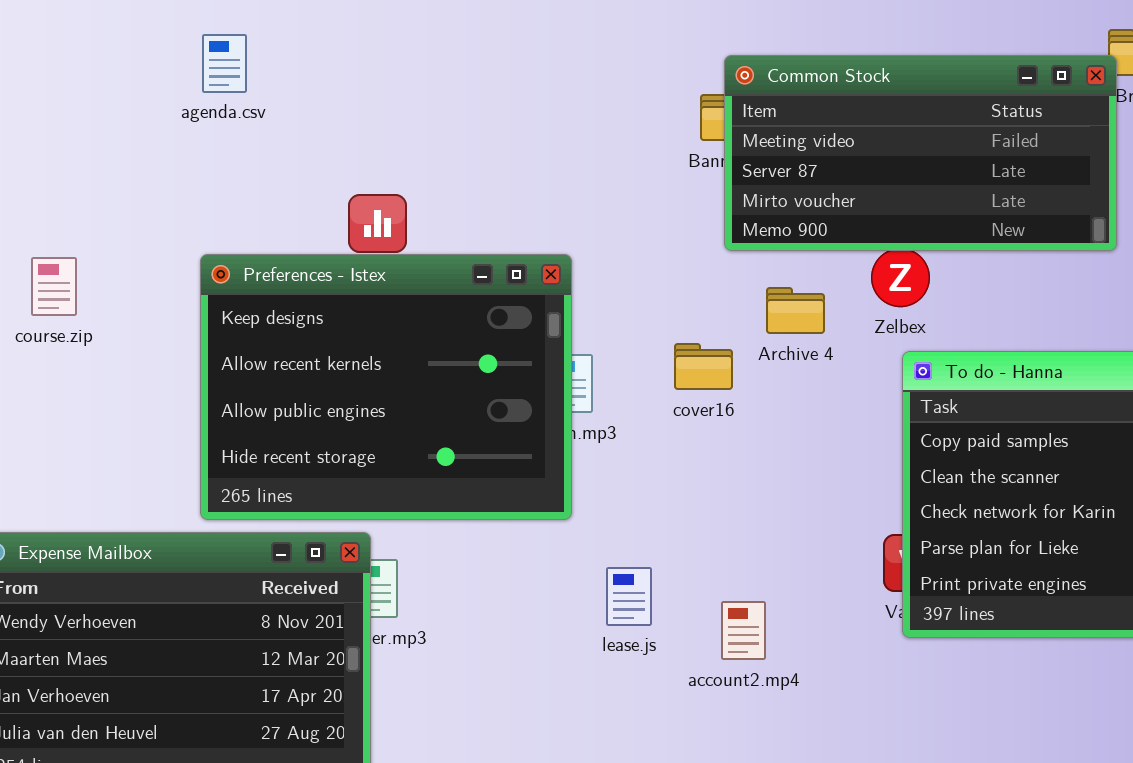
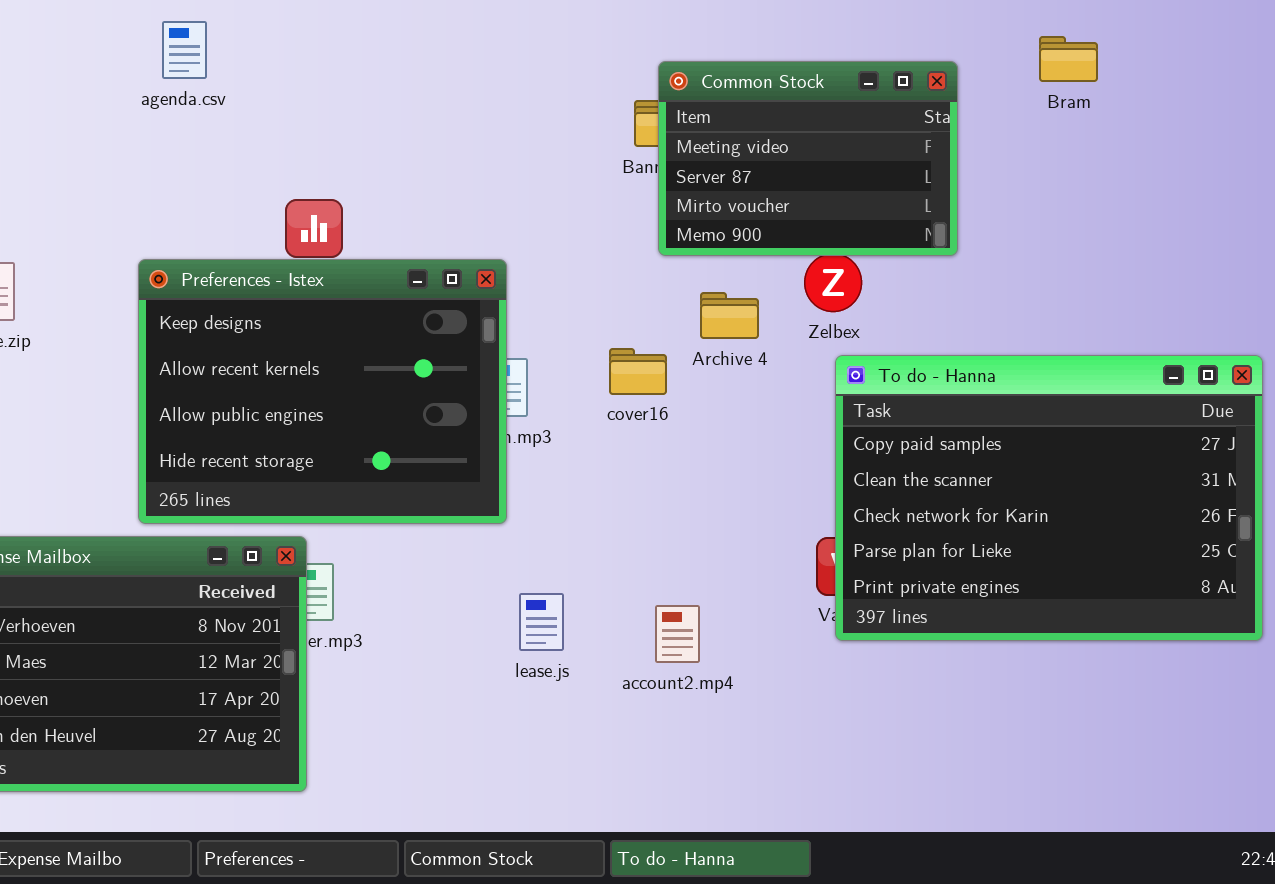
agenda.csv: [202,34,247,93] -> [162,21,207,79], moved
Common Stock: [724,55,1117,251] -> [658,61,958,256], resized
lease.js: [606,567,652,626] -> [519,593,564,651], moved

